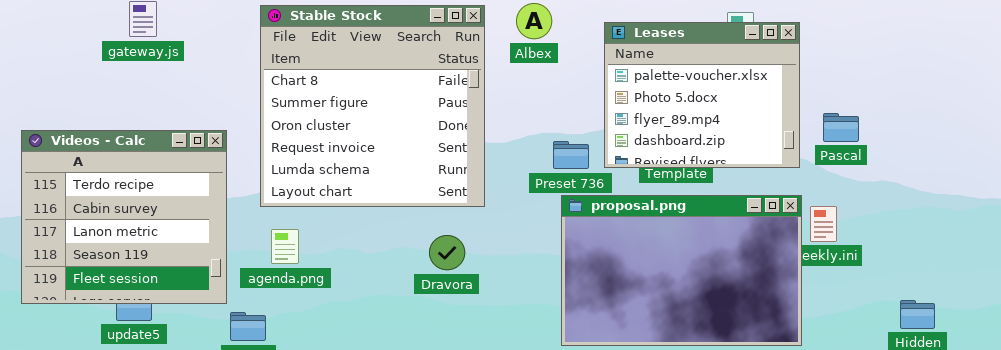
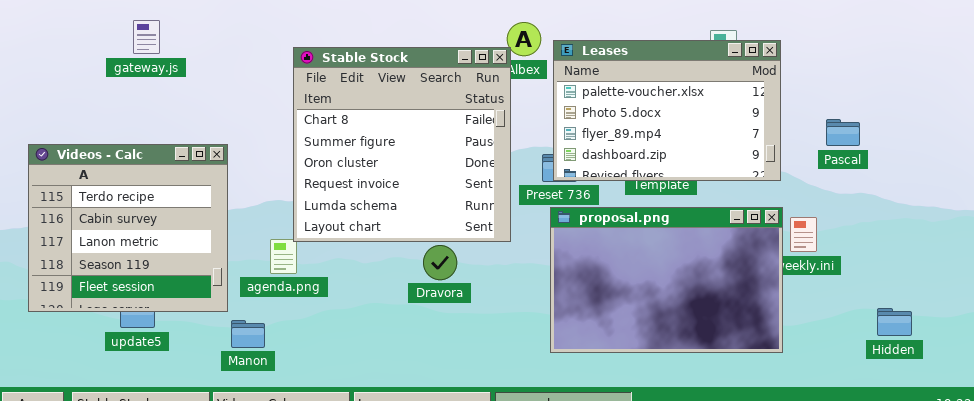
Stable Stock: [260,5,485,207] -> [293,47,511,242], moved
Leases: [604,22,800,168] -> [553,40,781,181], resized
Pascal: [823,113,859,142] -> [826,119,860,146], moved

